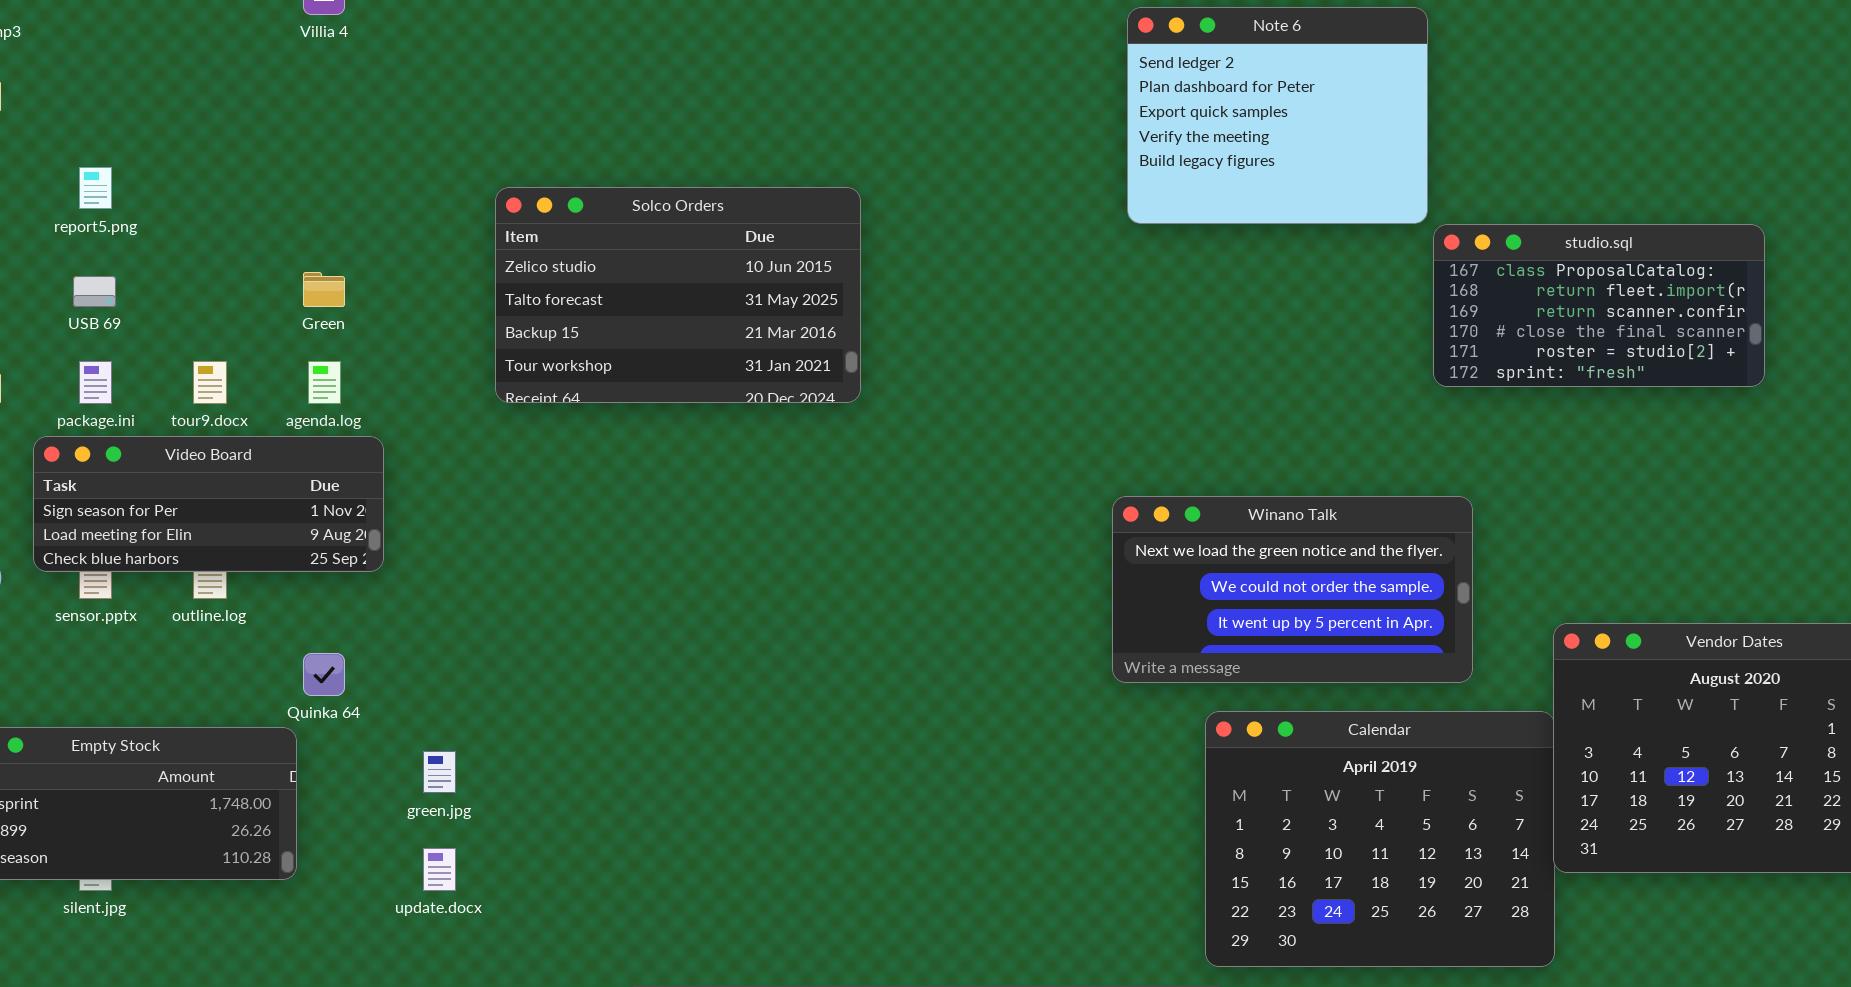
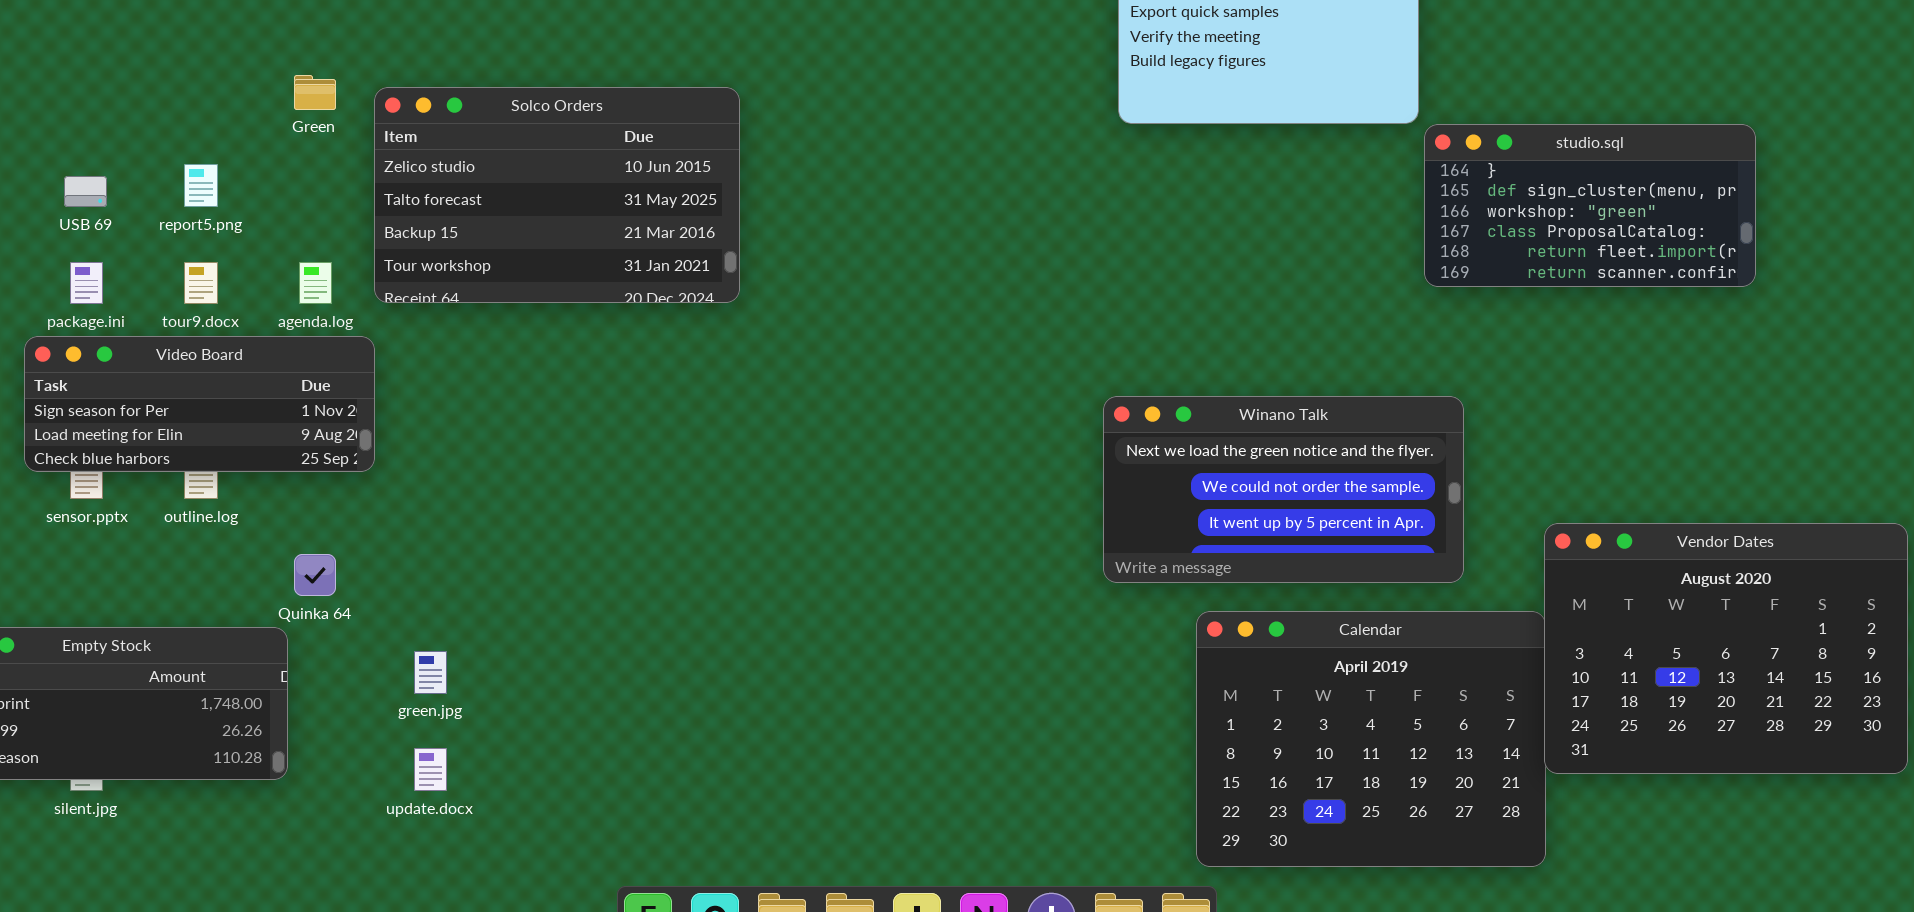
report5.png: [79,167,112,209] -> [184,164,218,207], moved
Solco Orders: [495,187,861,403] -> [374,87,740,303], moved
studio.sql: [1433,224,1765,387] -> [1424,124,1756,287], scrolled up 3 rows
Green: [303,272,345,307] -> [294,75,336,110], moved

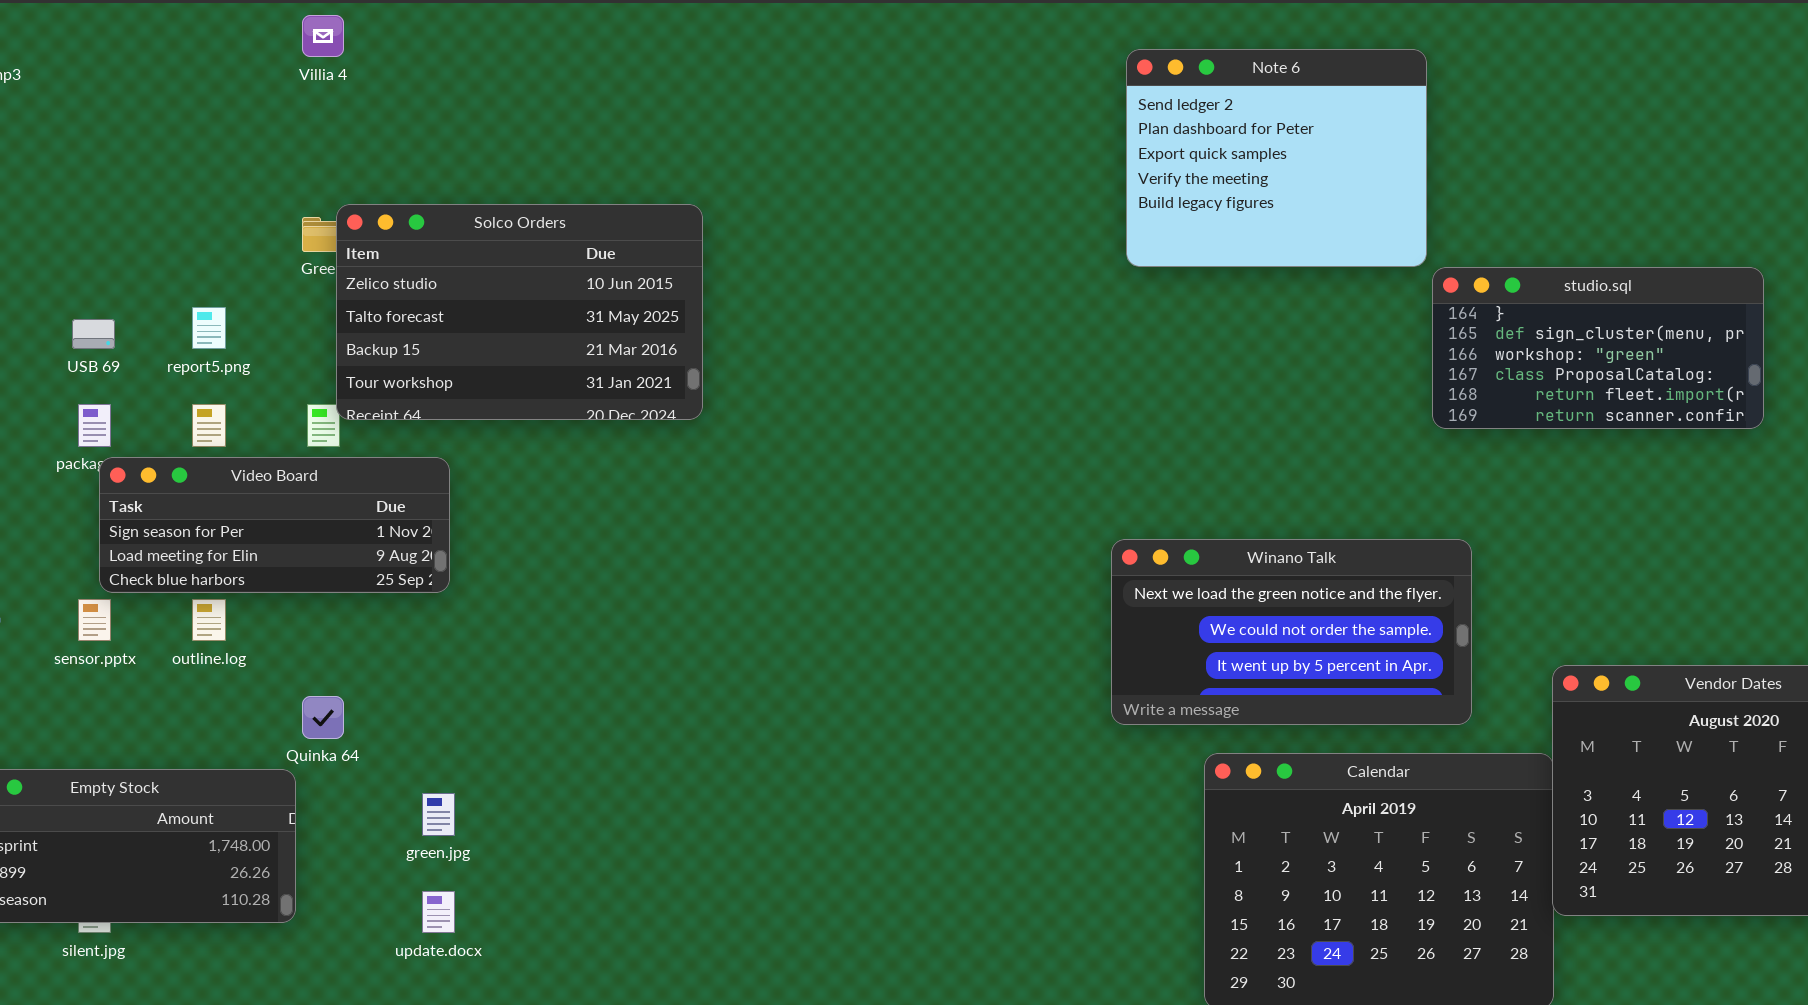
Solco Orders: [374,87,740,303] -> [336,204,703,420], moved
Video Board: [24,336,375,472] -> [99,457,450,593], moved

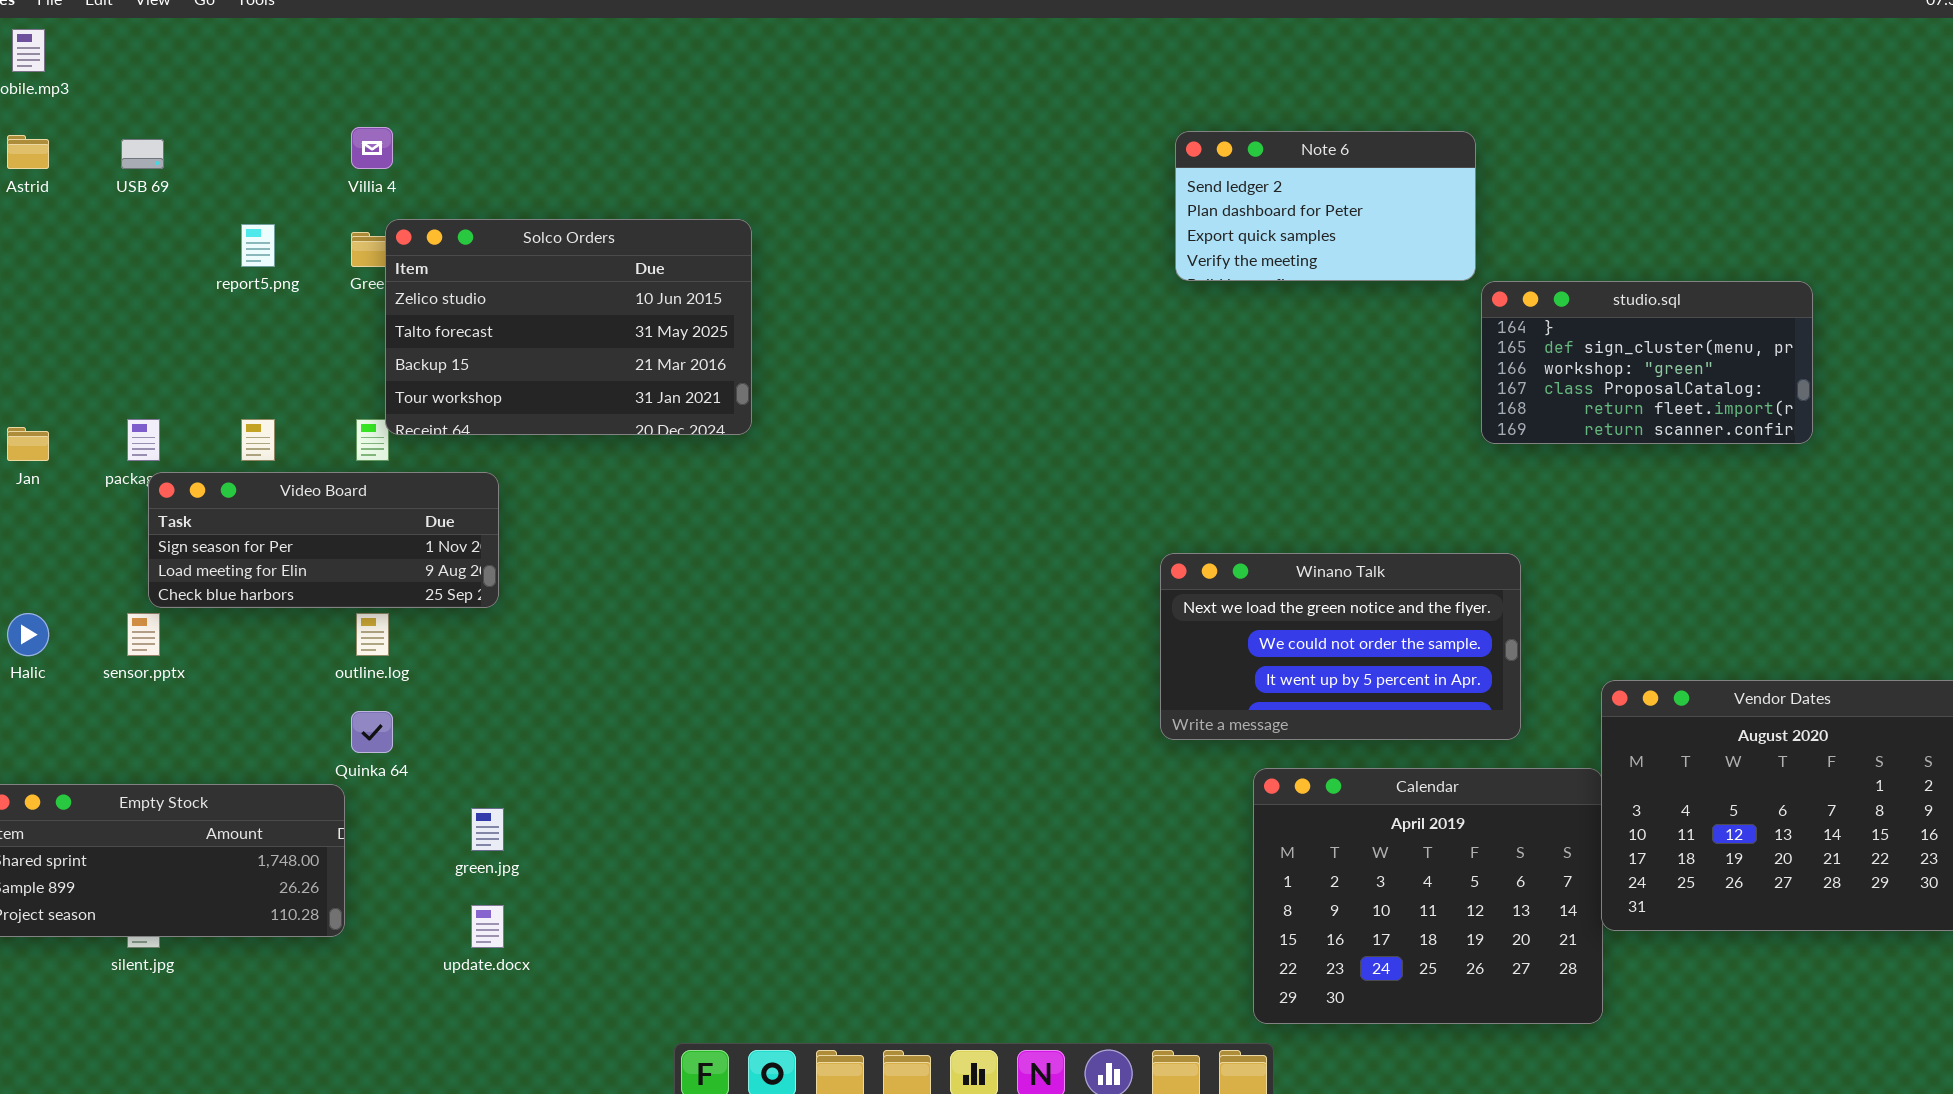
Villia 4: [302,15,344,57] -> [351,127,393,169], moved
Note 6: [1126,49,1427,267] -> [1175,131,1476,281], resized
report5.png: [192,307,226,349] -> [241,224,275,267], moved
USB 69: [72,319,115,349] -> [121,139,164,169], moved
outline.log: [192,599,226,641] -> [356,613,389,656], moved

